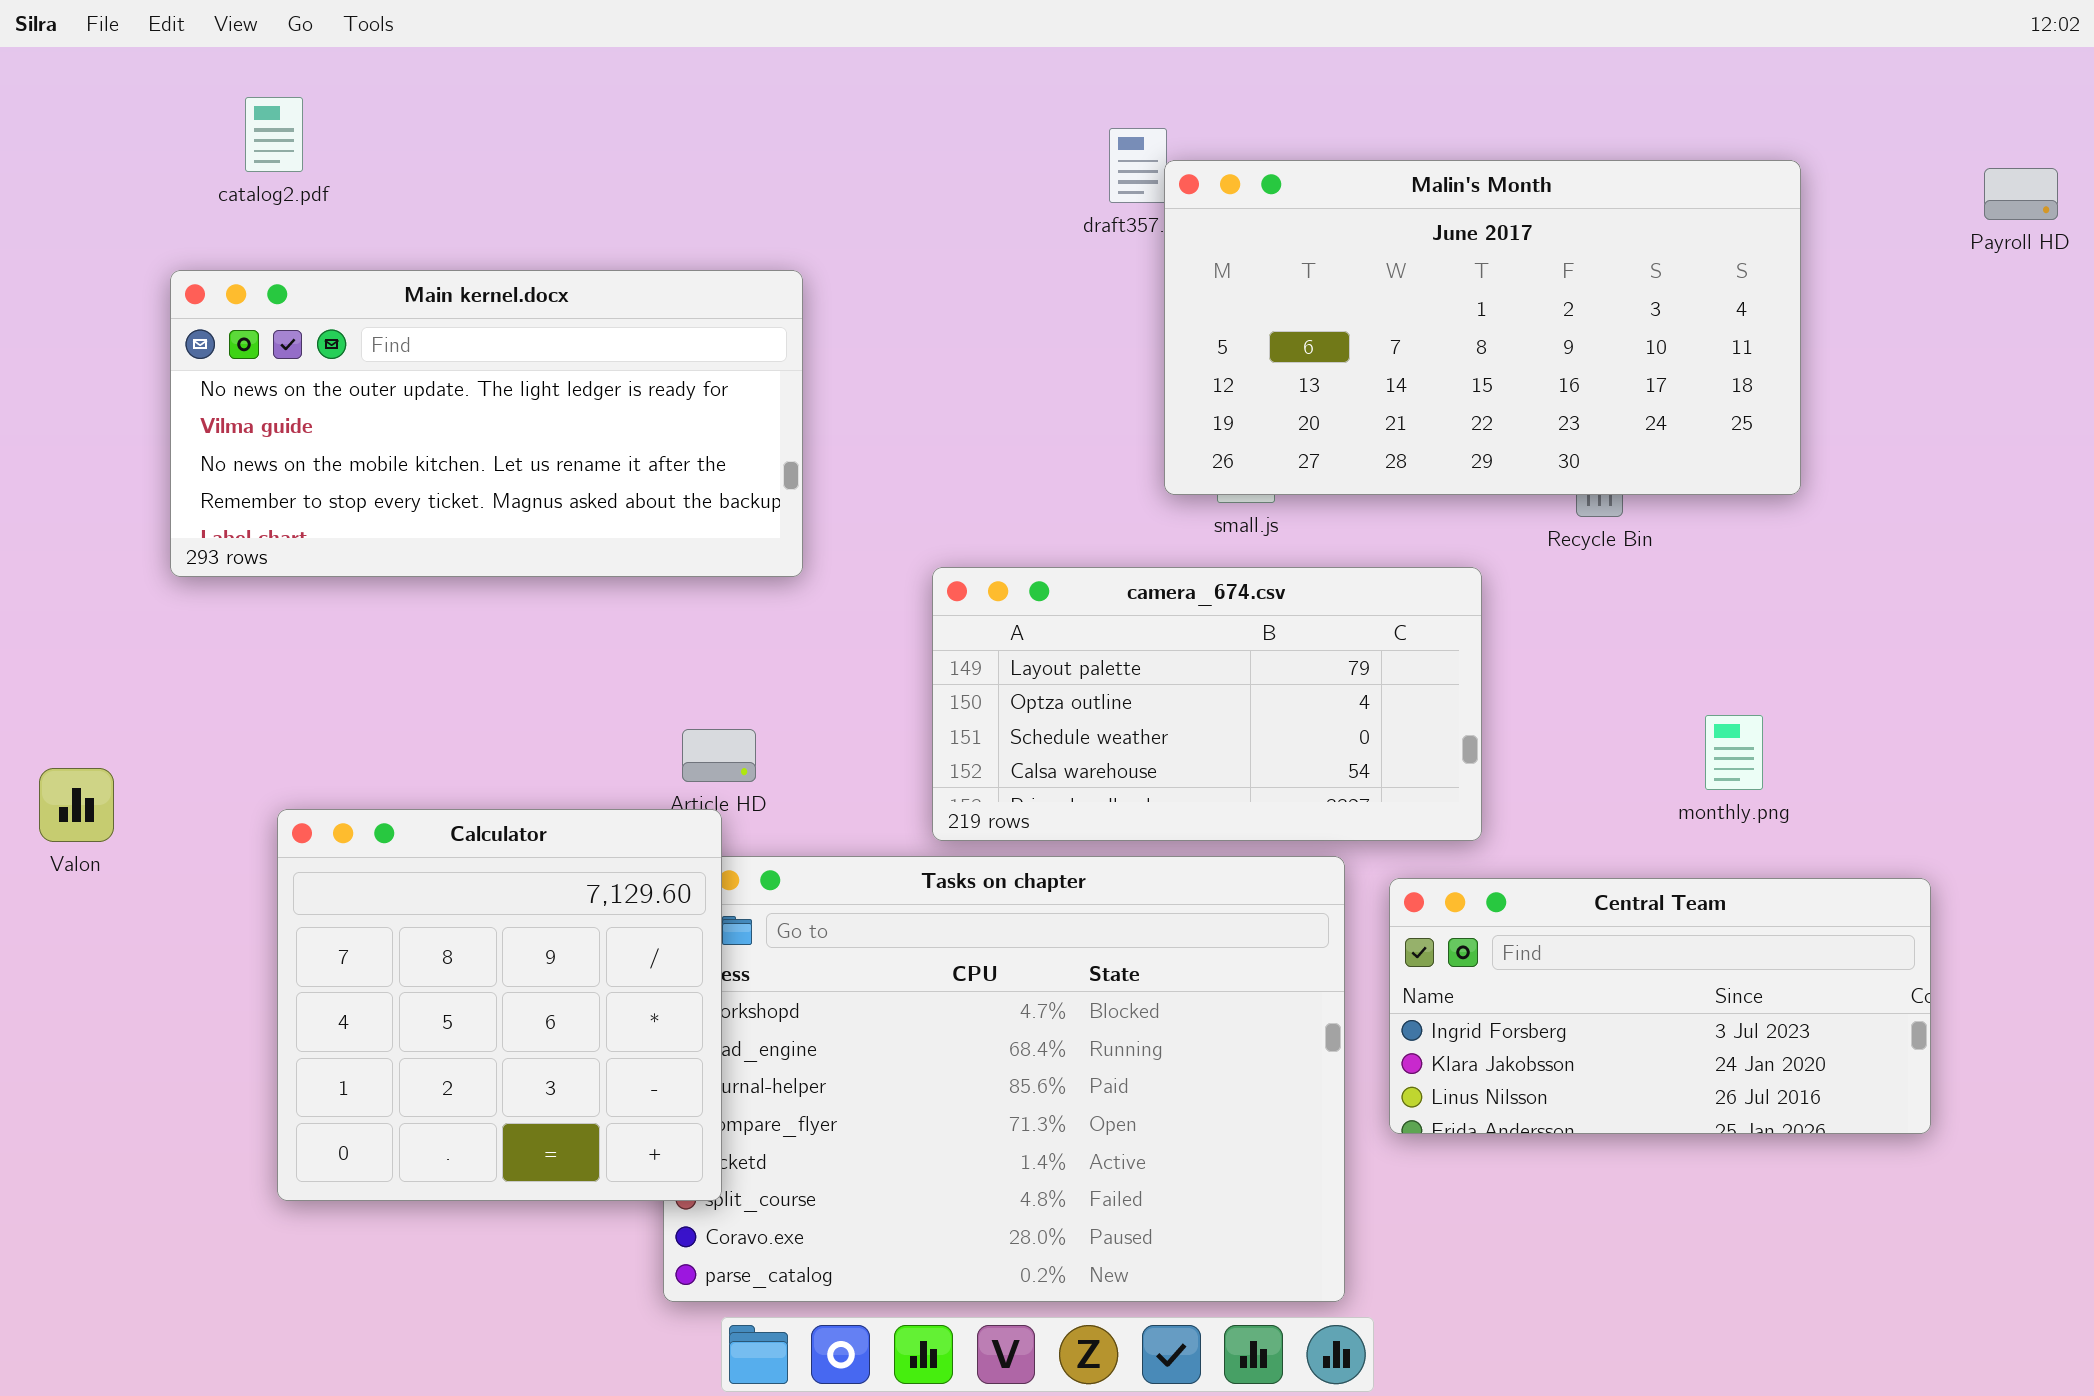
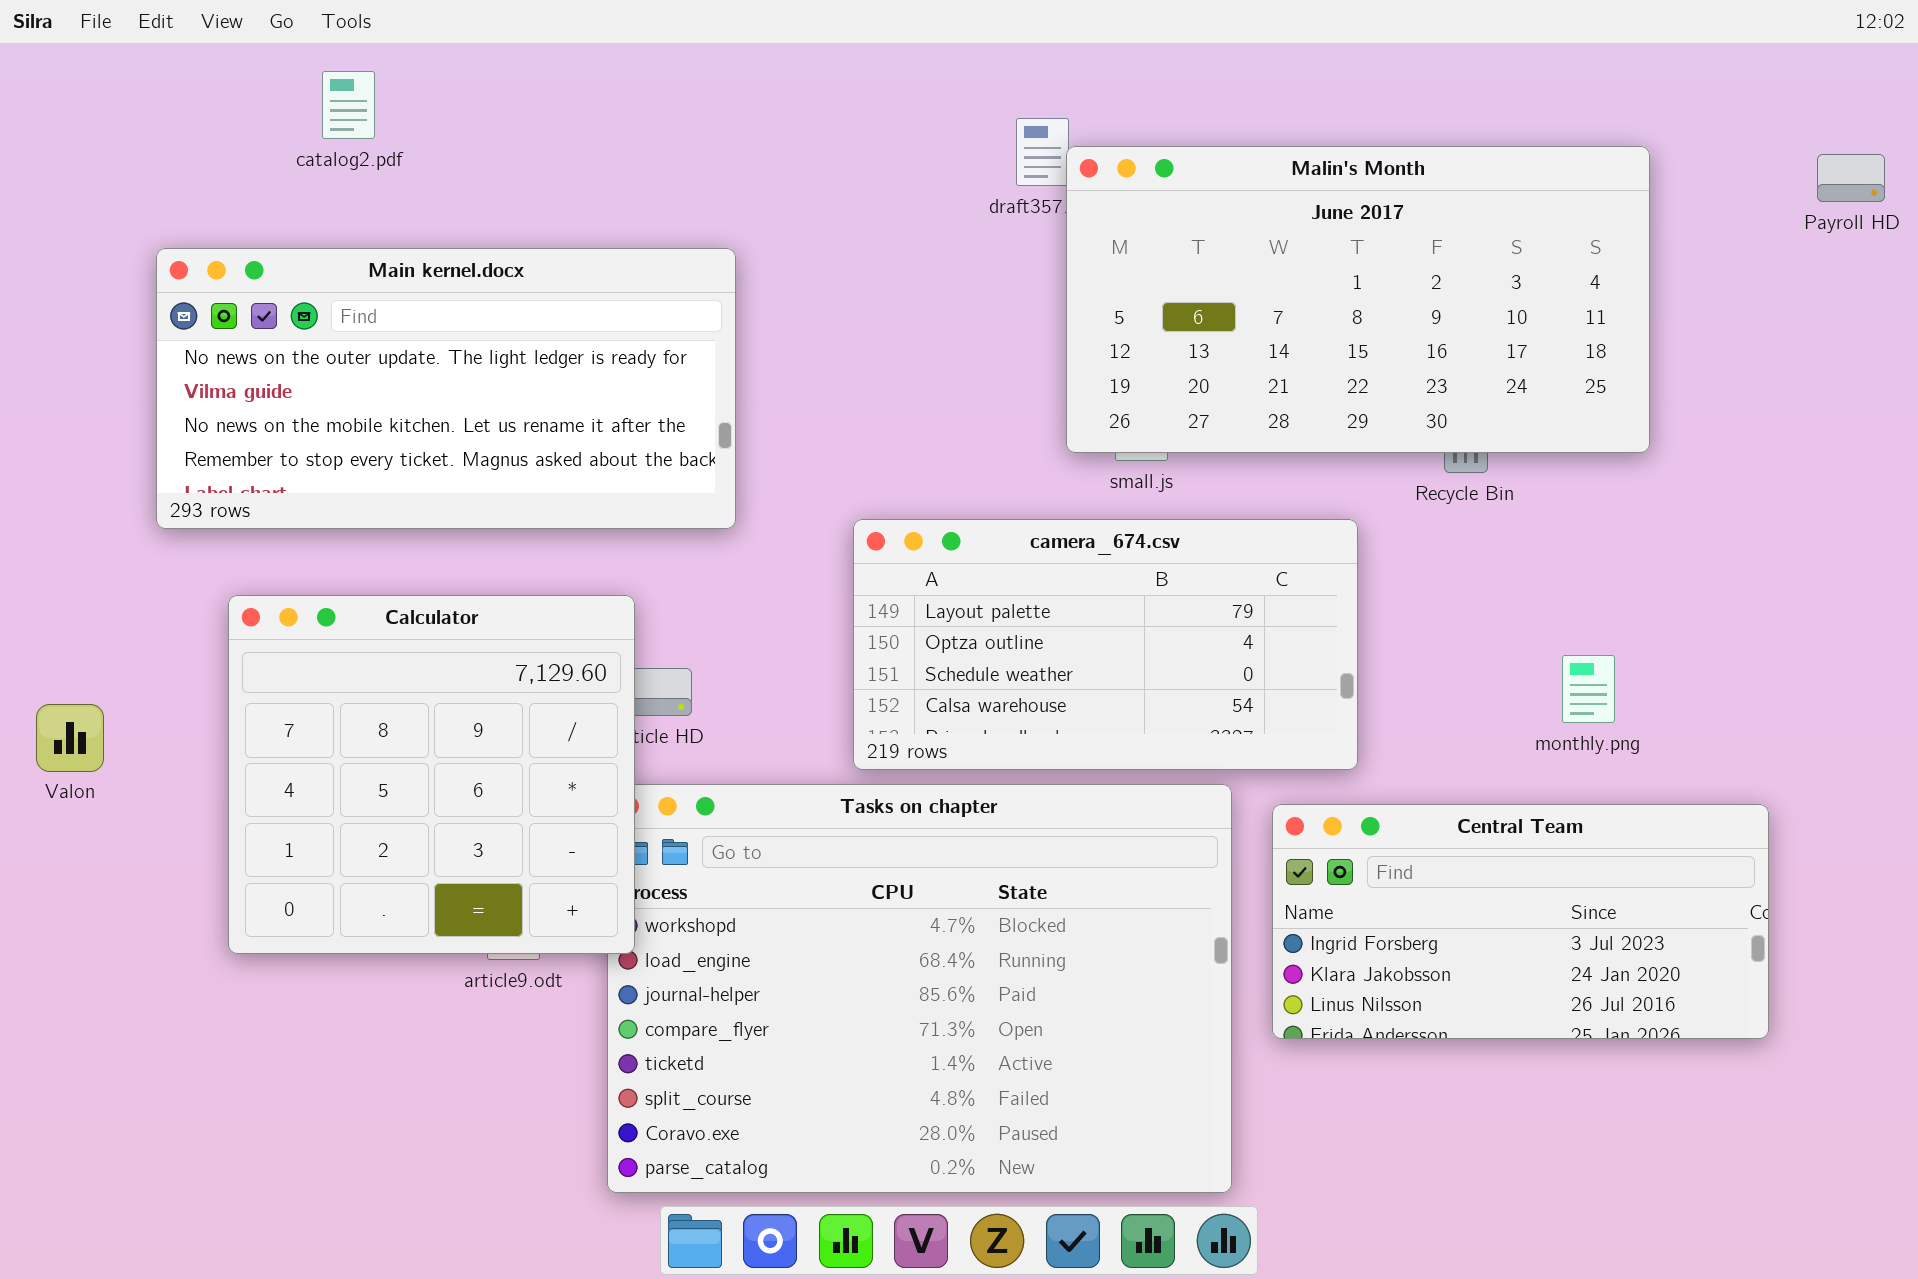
catalog2.pdf: [245,97,303,172] -> [322,71,375,139], moved
Calculator: [277,809,722,1201] -> [228,595,635,954], moved

